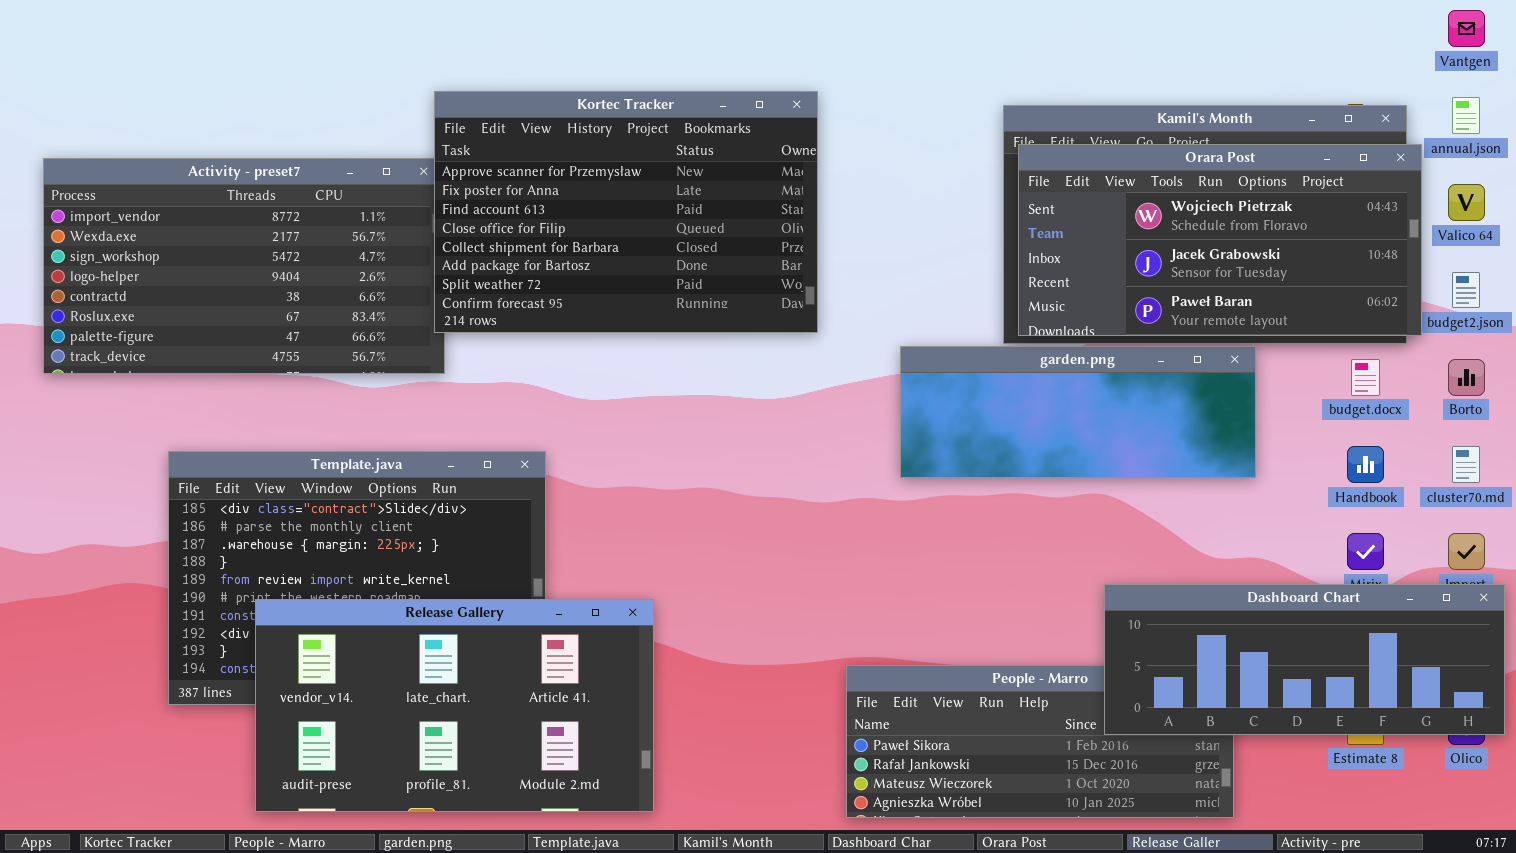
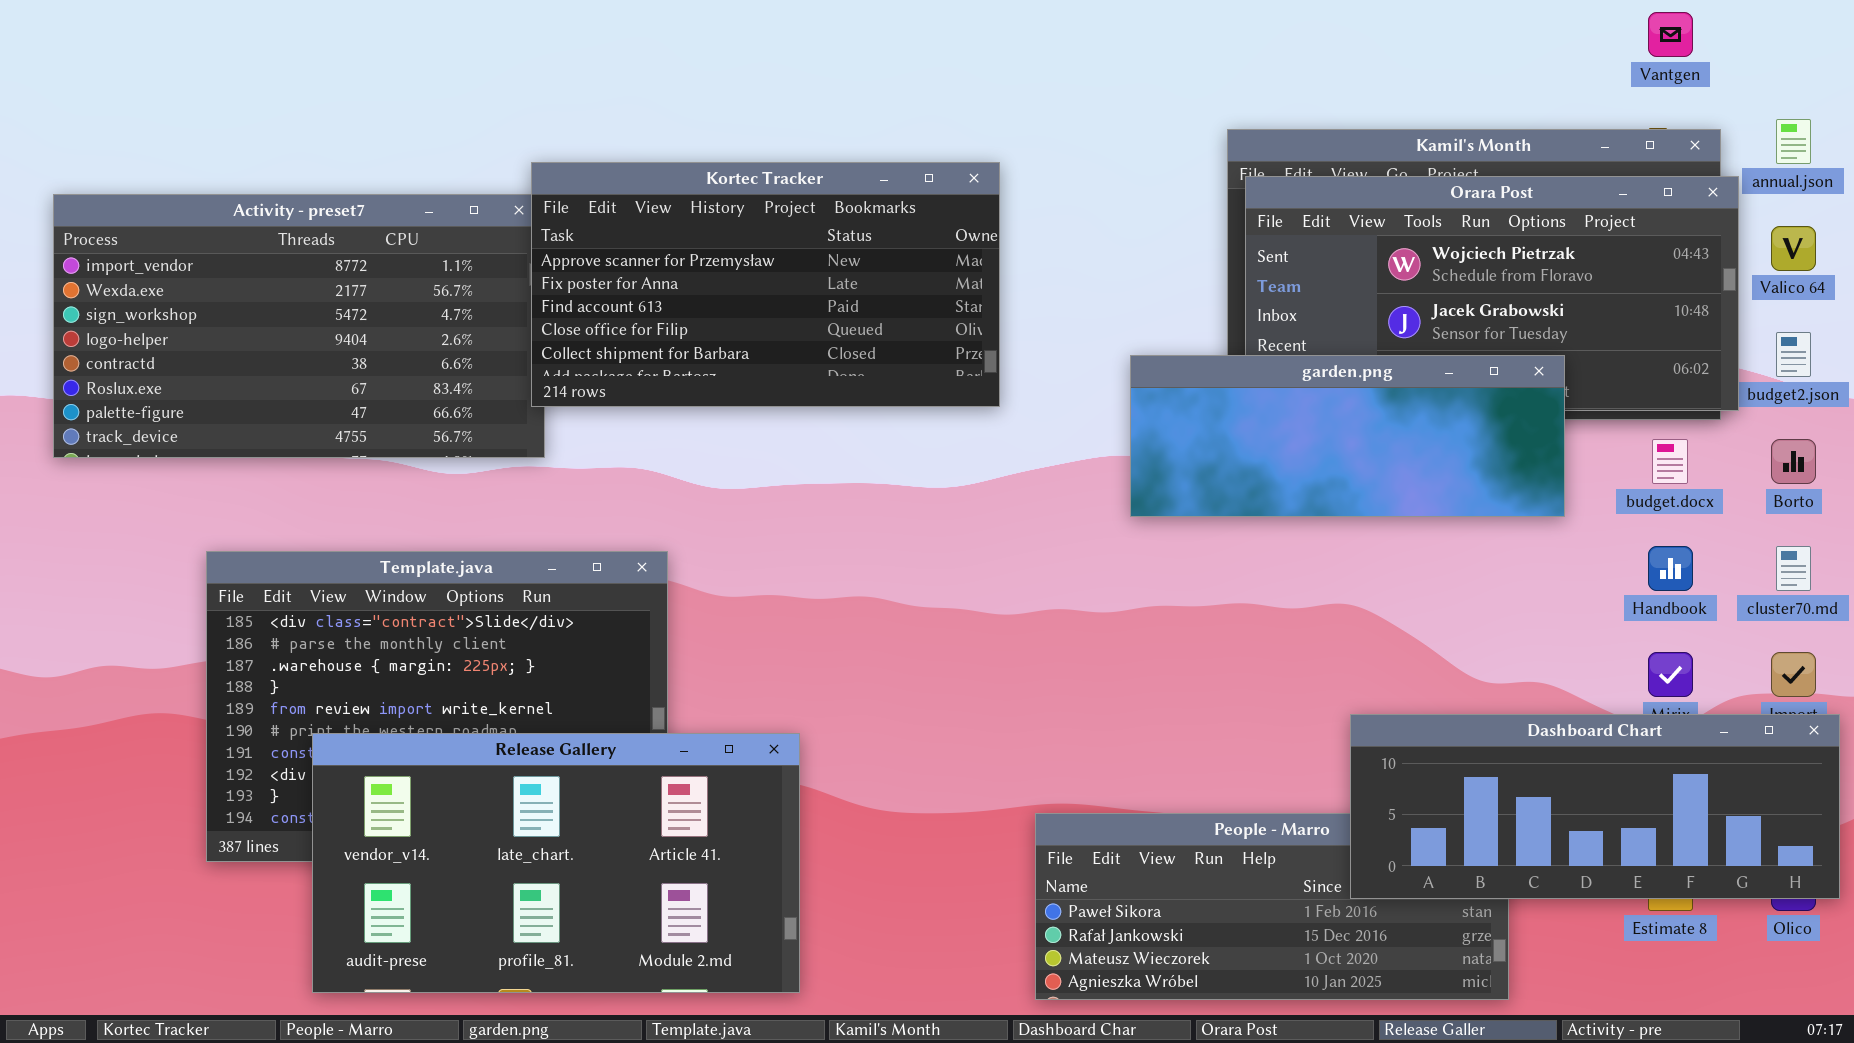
Vantgen: [1448,10,1485,47] -> [1648,12,1693,57], moved
Kortec Tracker: [434,91,818,333] -> [531,162,1000,407], resized
garden.png: [900,346,1256,478] -> [1130,355,1565,517], moved

